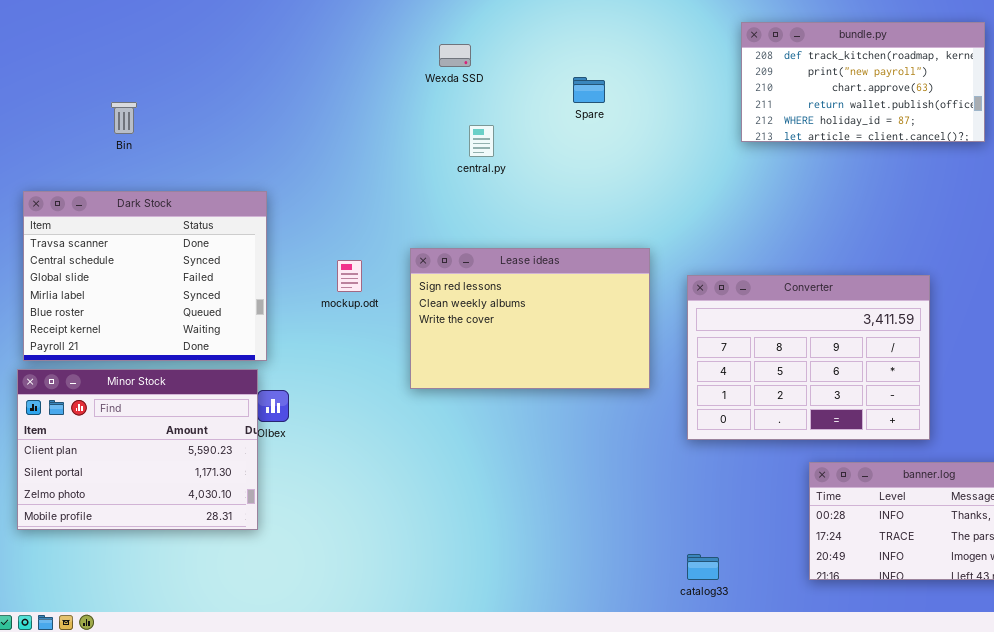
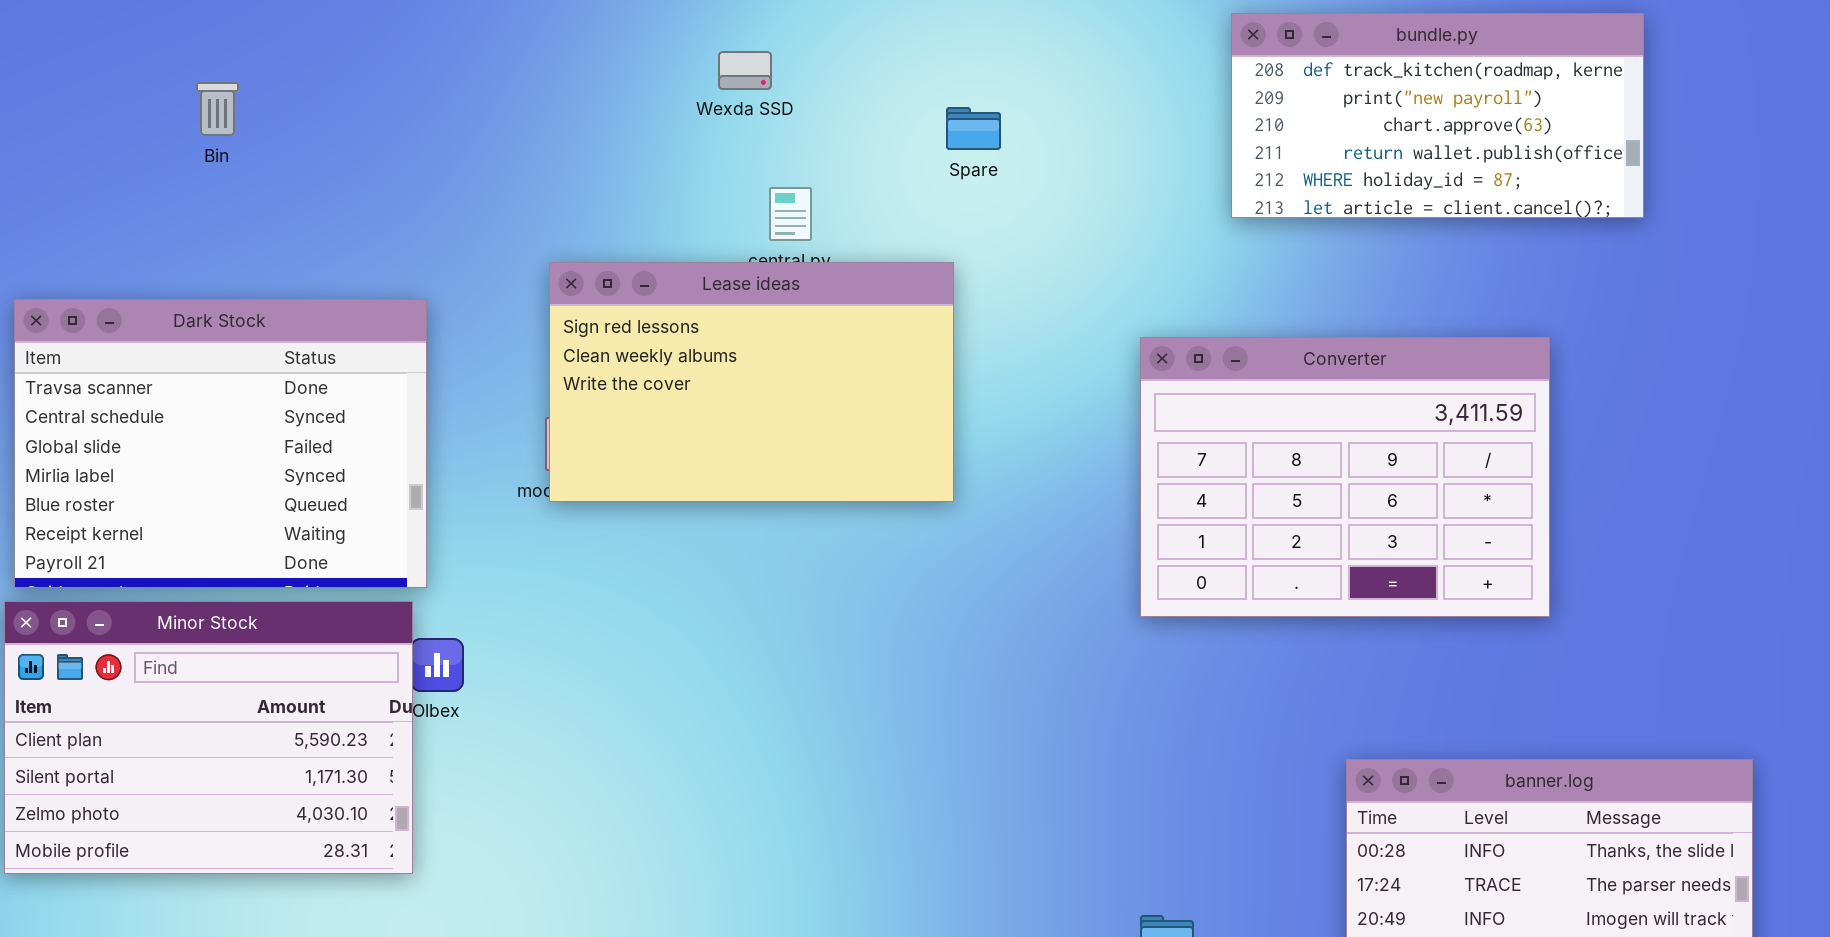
Bin: [111,102,137,134] -> [196,82,239,136], moved
Lease ideas: [410,248,650,389] -> [549,262,954,502], moved
Converter: [687,275,930,440] -> [1140,337,1550,617], moved

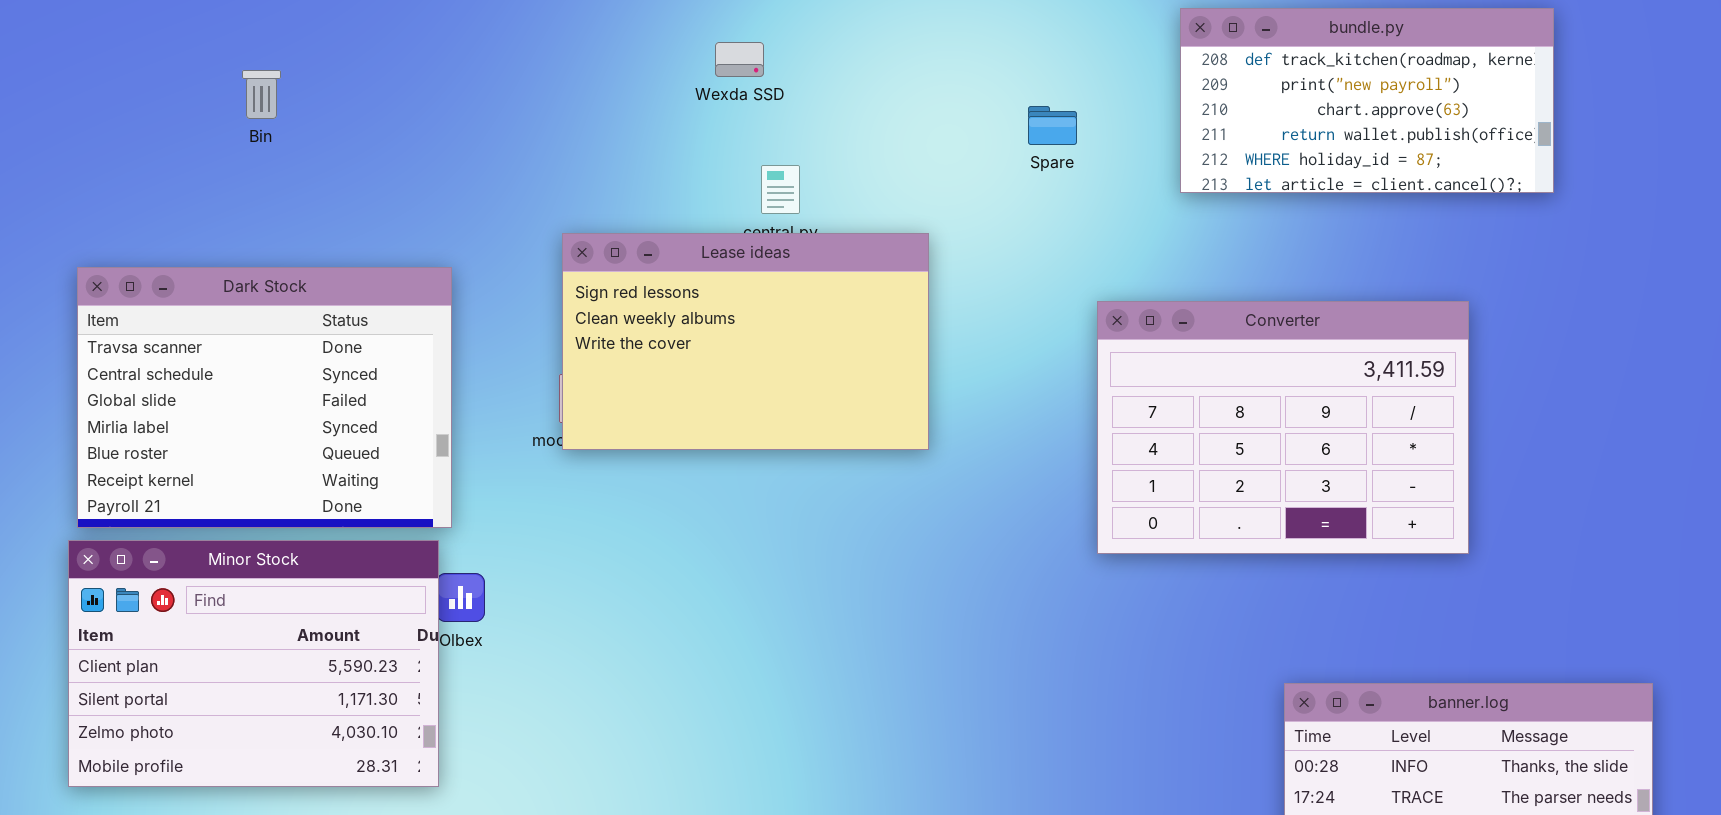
Spare: [946,107,1001,150] -> [1028,106,1077,145], moved

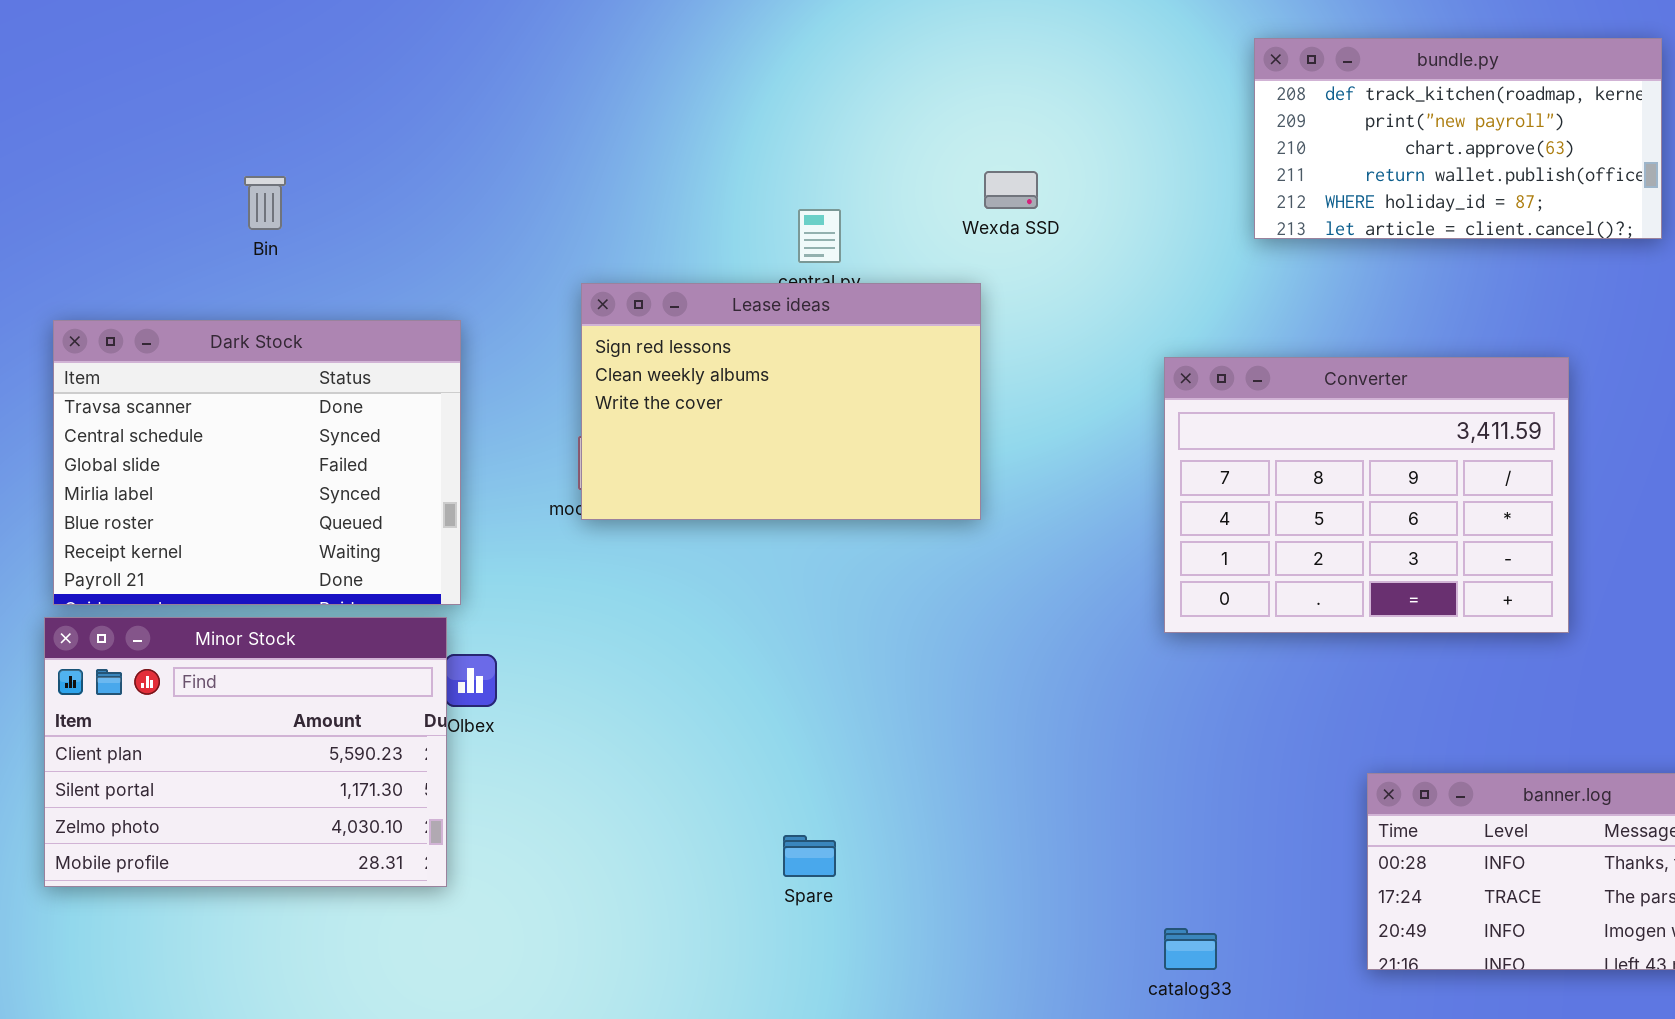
Wexda SSD: [715,42,764,77] -> [984,171,1038,209], moved
Bin: [242,70,281,119] -> [244,176,286,230], moved
Spare: [1028,106,1077,145] -> [783,835,836,877], moved

